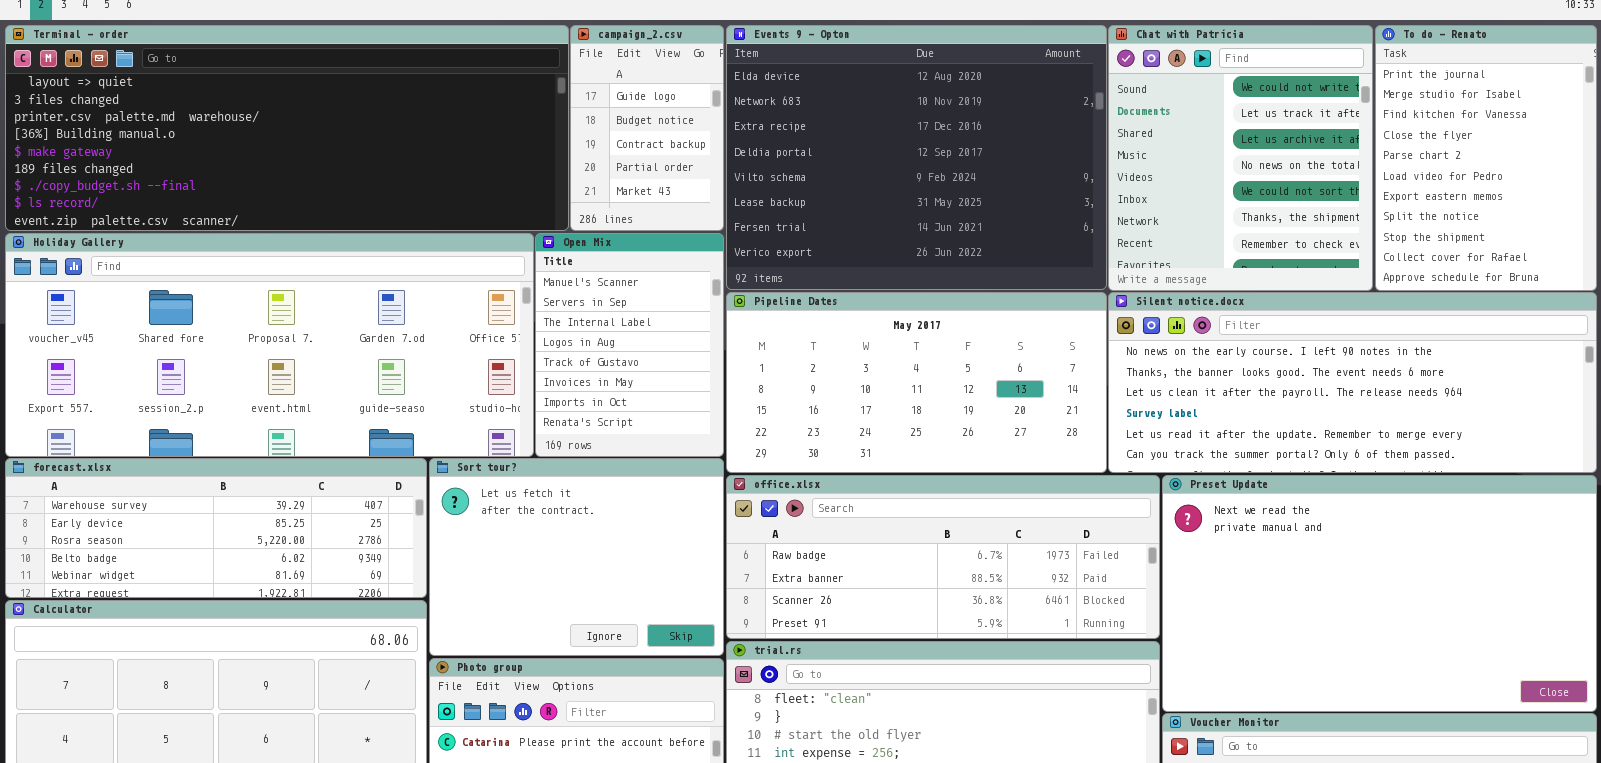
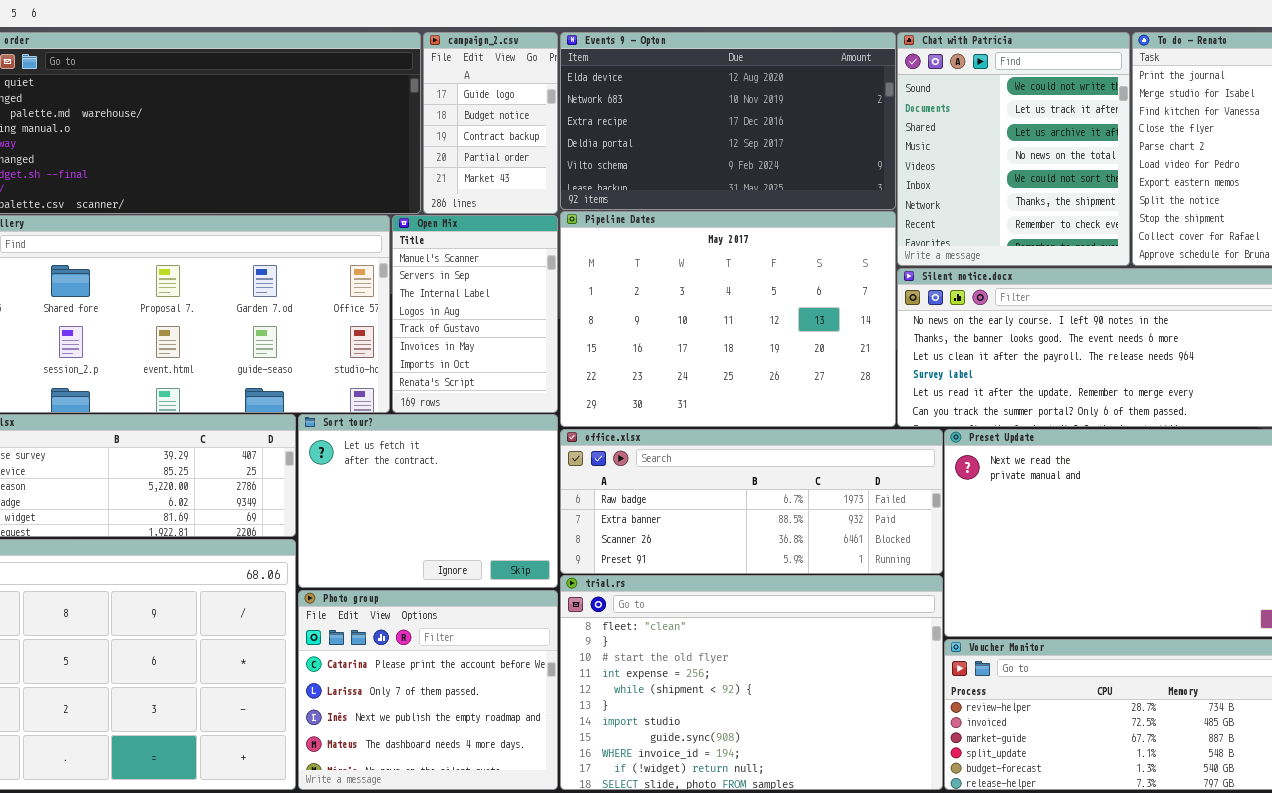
Events 9 - Opton: [726,25,1107,290] -> [560,32,896,210], resized
Pipeline Dates: [726,292,1107,473] -> [560,211,896,427], resized

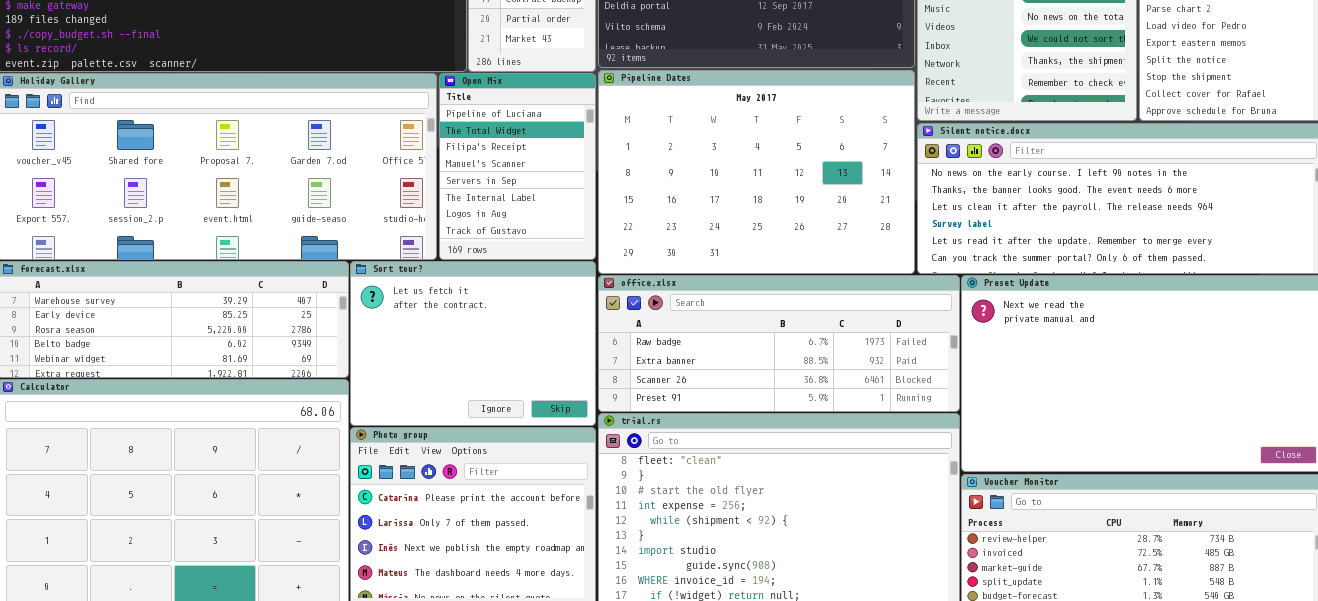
Open Mix: [392,215,558,413] -> [439,73,596,260], scrolled up 3 rows

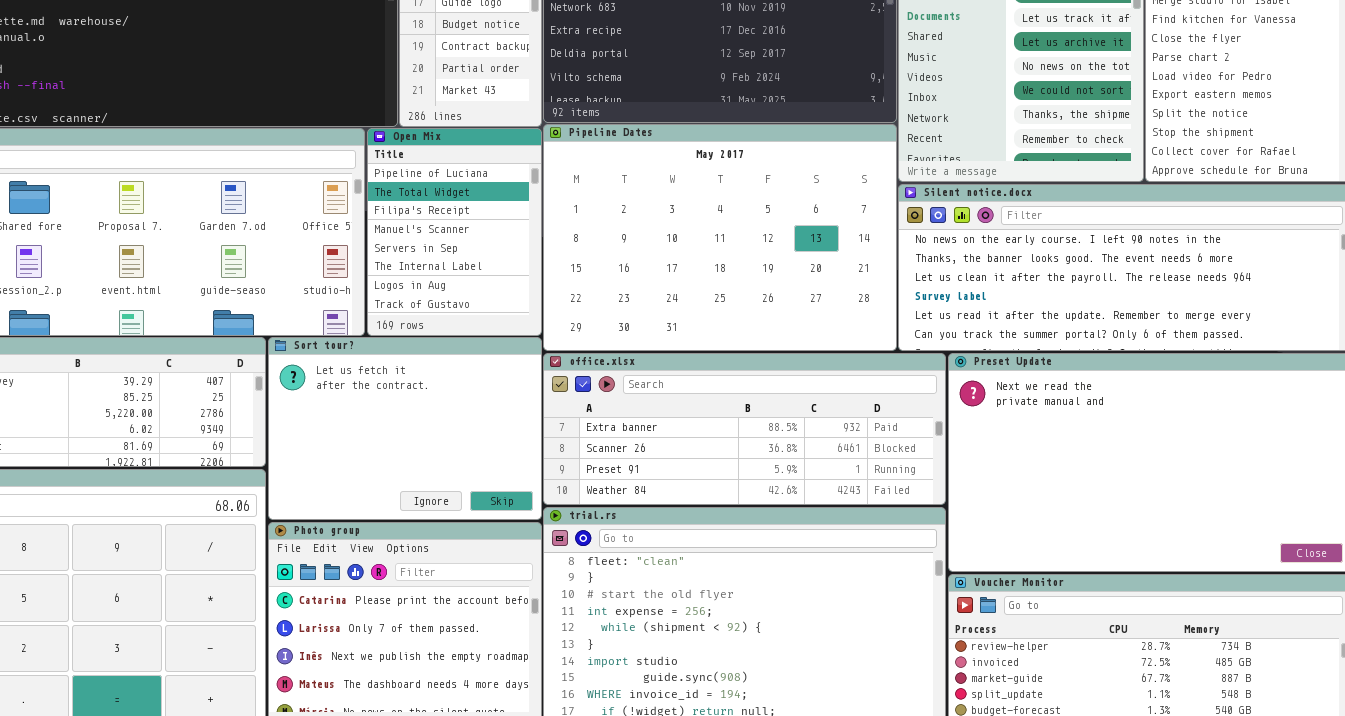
office.xlsx: [598,275,960,412] -> [543,353,946,505], scrolled down 1 row

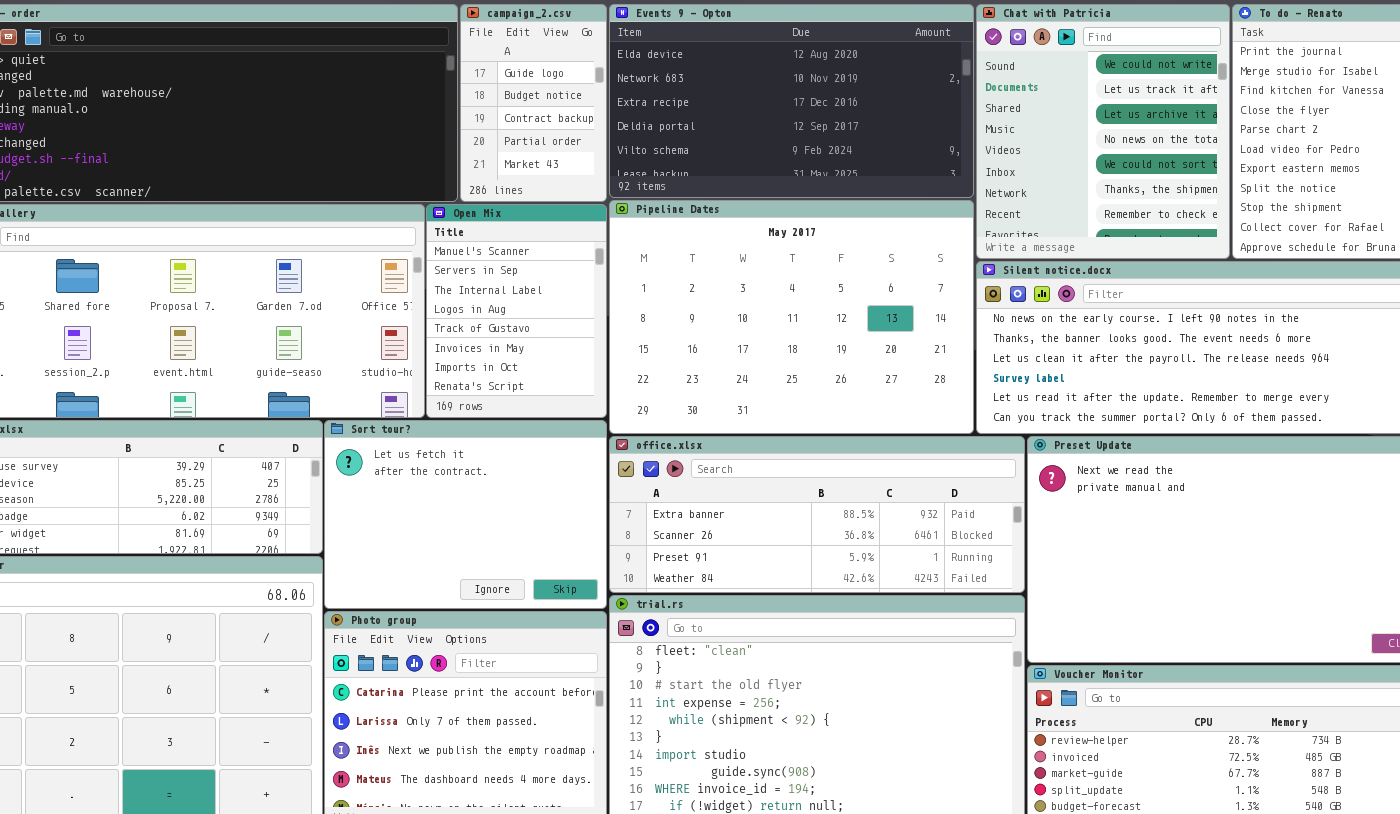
Open Mix: [367,128,542,336] -> [426,204,607,418], scrolled down 3 rows

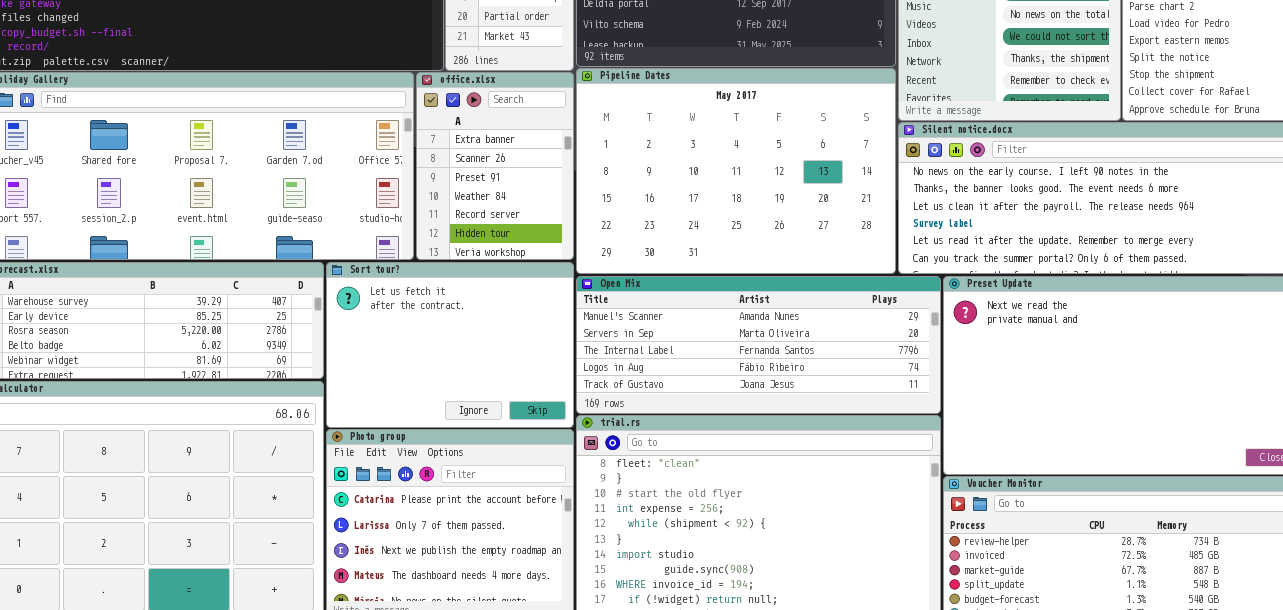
Open Mix: [426,204,607,418] -> [576,276,941,414], moved, resized
office.xlsx: [609,436,1025,593] -> [416,72,574,260], moved, resized

